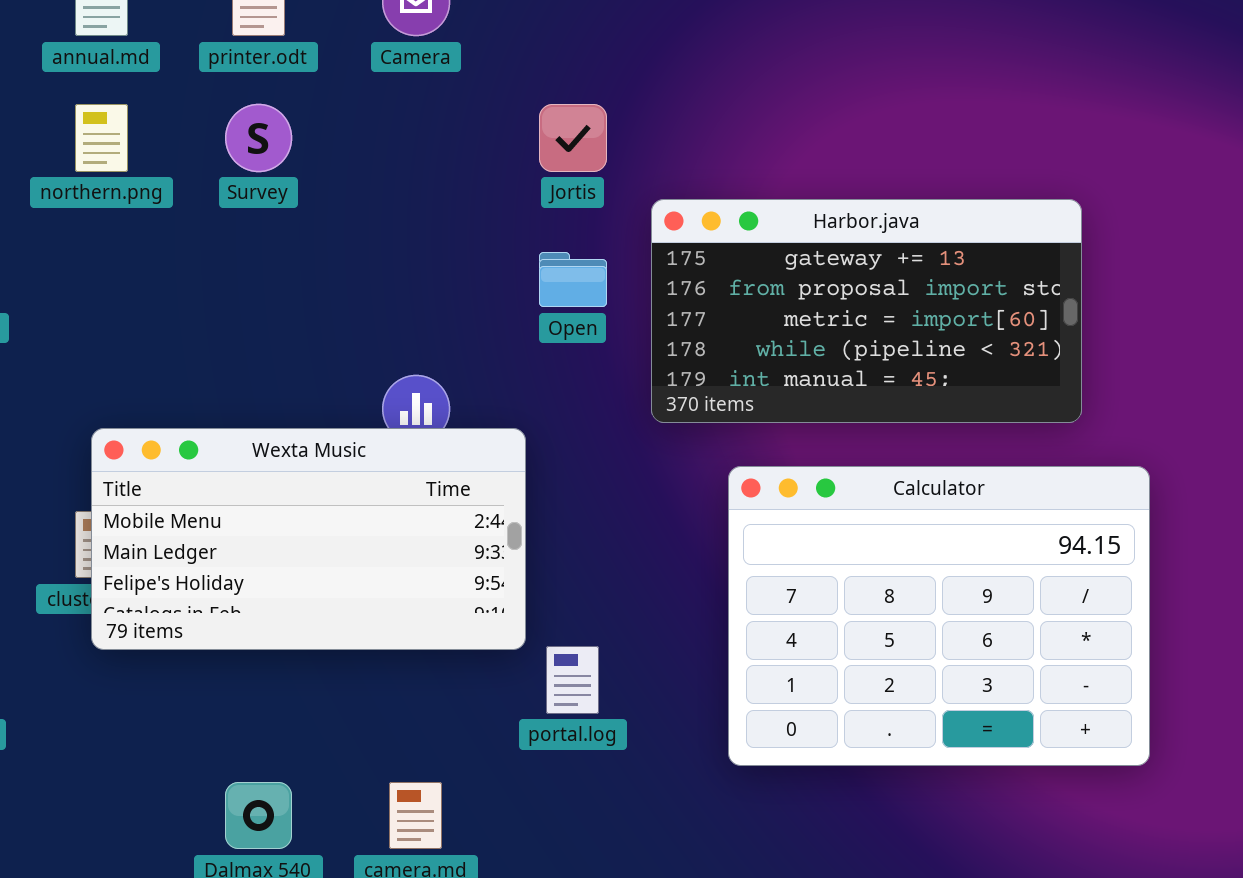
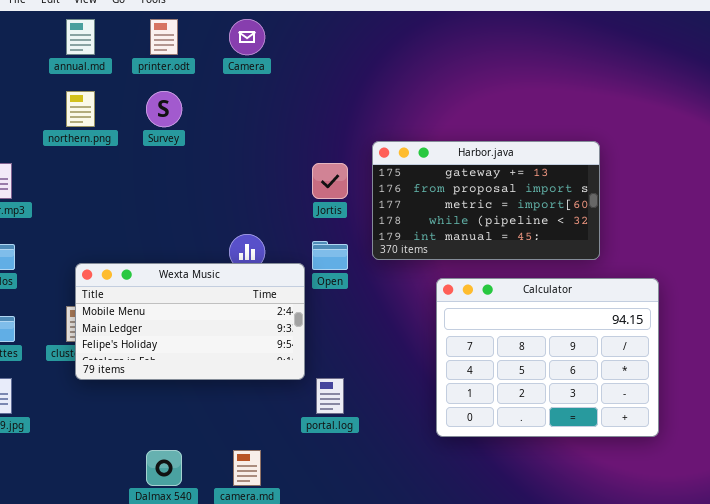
Jortis: [539,104,607,172] -> [312,163,348,199], moved
Open: [539,252,607,307] -> [312,241,348,270], moved
Calculator: [728,466,1150,766] -> [436,278,659,437], moved

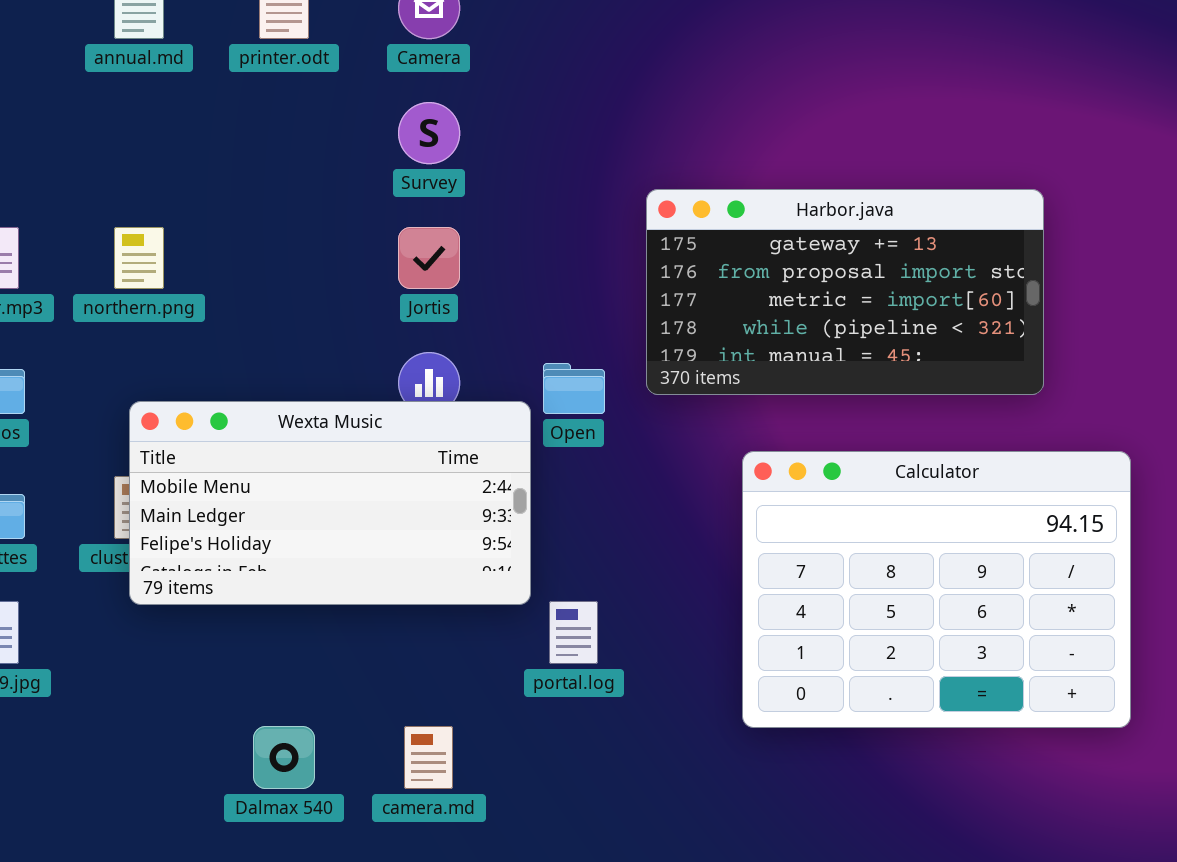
northern.png: [66,91,95,127] -> [114,227,164,289], moved
Survey: [146,91,182,127] -> [398,102,460,164], moved
Jortis: [312,163,348,199] -> [398,227,460,289], moved
Calculator: [436,278,659,437] -> [742,451,1131,728], moved

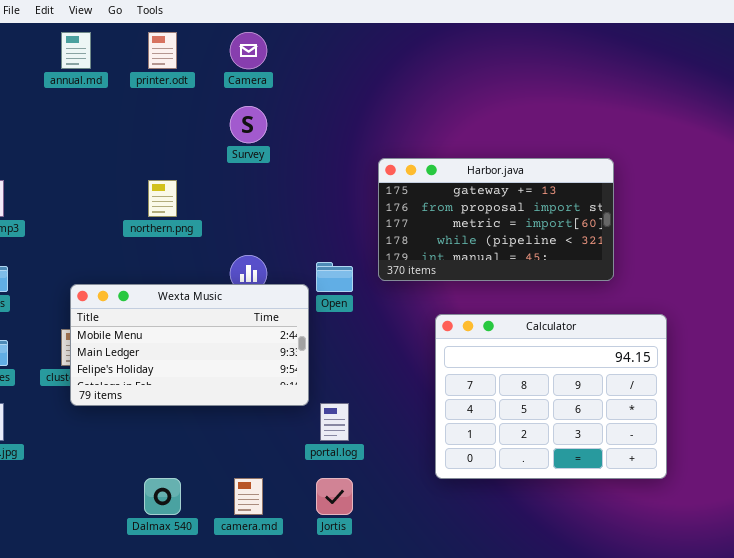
northern.png: [114,227,164,289] -> [148,180,177,217], moved
Jortis: [398,227,460,289] -> [316,478,353,515], moved

